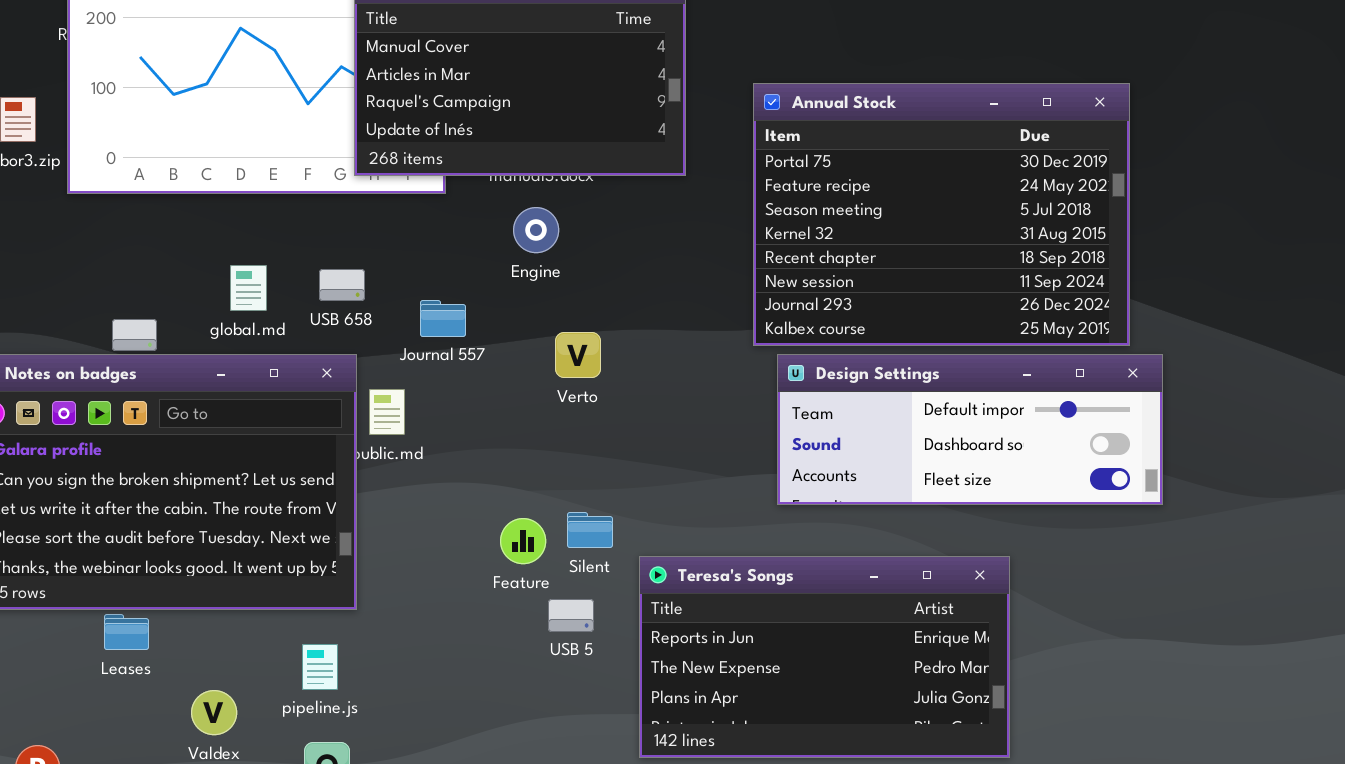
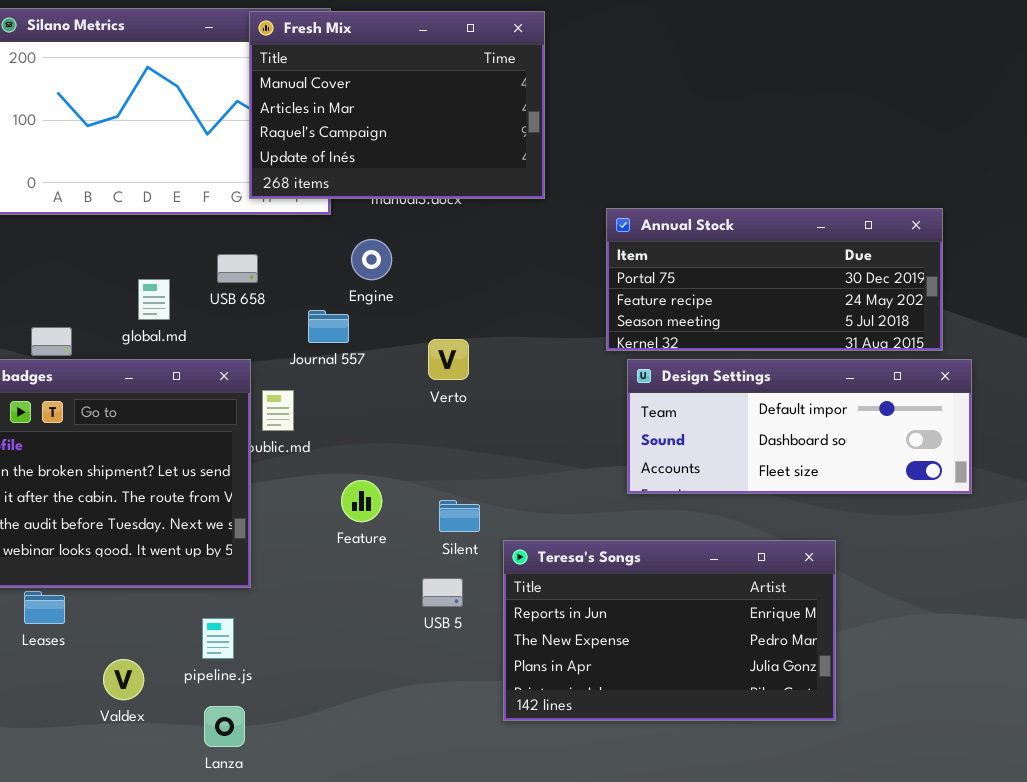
Annual Stock: [753,83,1130,346] -> [606,208,943,351], resized
Engine: [513,207,559,253] -> [351,239,392,280], moved
USB 658: [319,269,365,301] -> [217,254,258,283], moved
Feature: [500,518,546,564] -> [341,480,382,522], moved

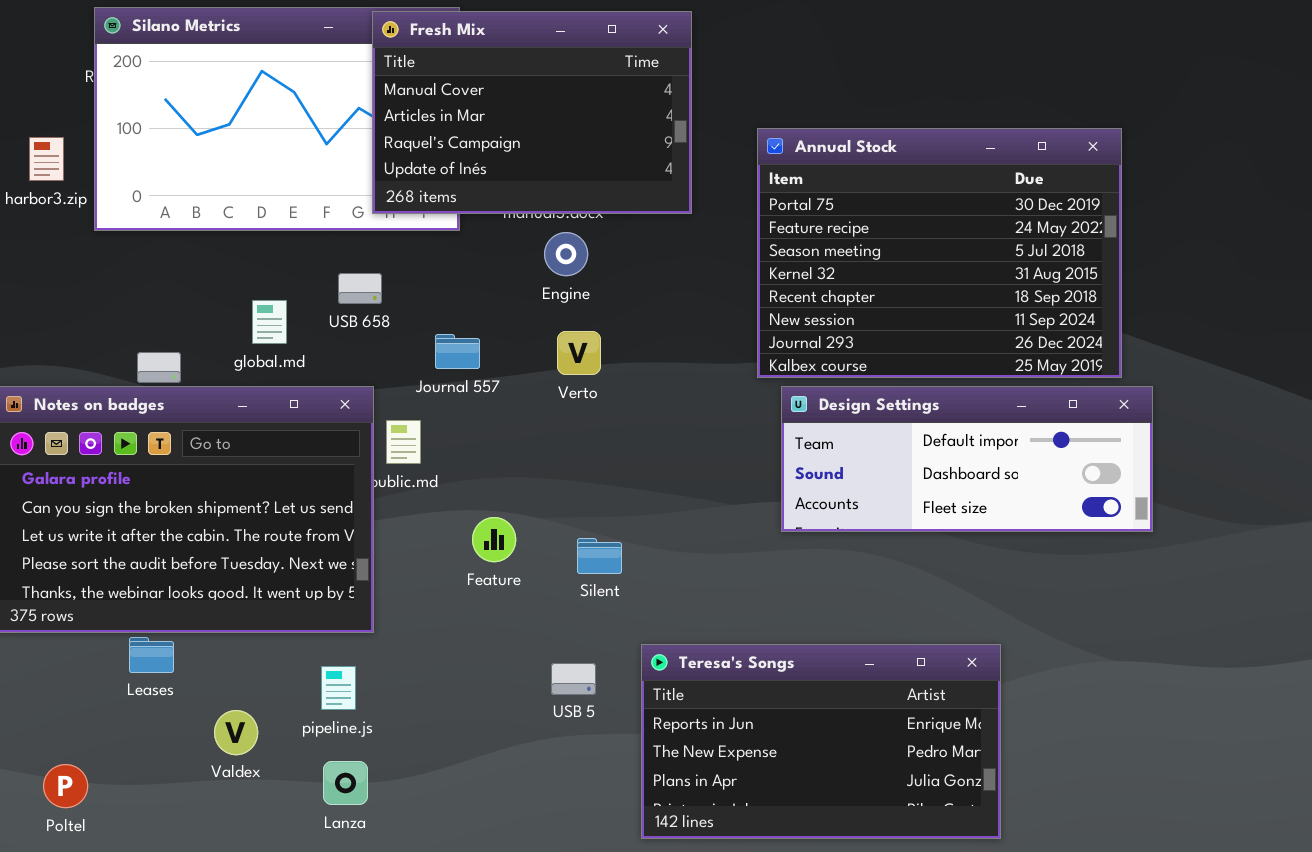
Annual Stock: [606,208,943,351] -> [757,128,1122,378], resized
Engine: [351,239,392,280] -> [544,232,588,276], moved
Verto: [428,339,469,380] -> [557,331,601,375], moved
Teresa's Songs: [503,540,836,721] -> [641,644,1001,839], moved
USB 5: [422,578,463,607] -> [551,663,596,695], moved

